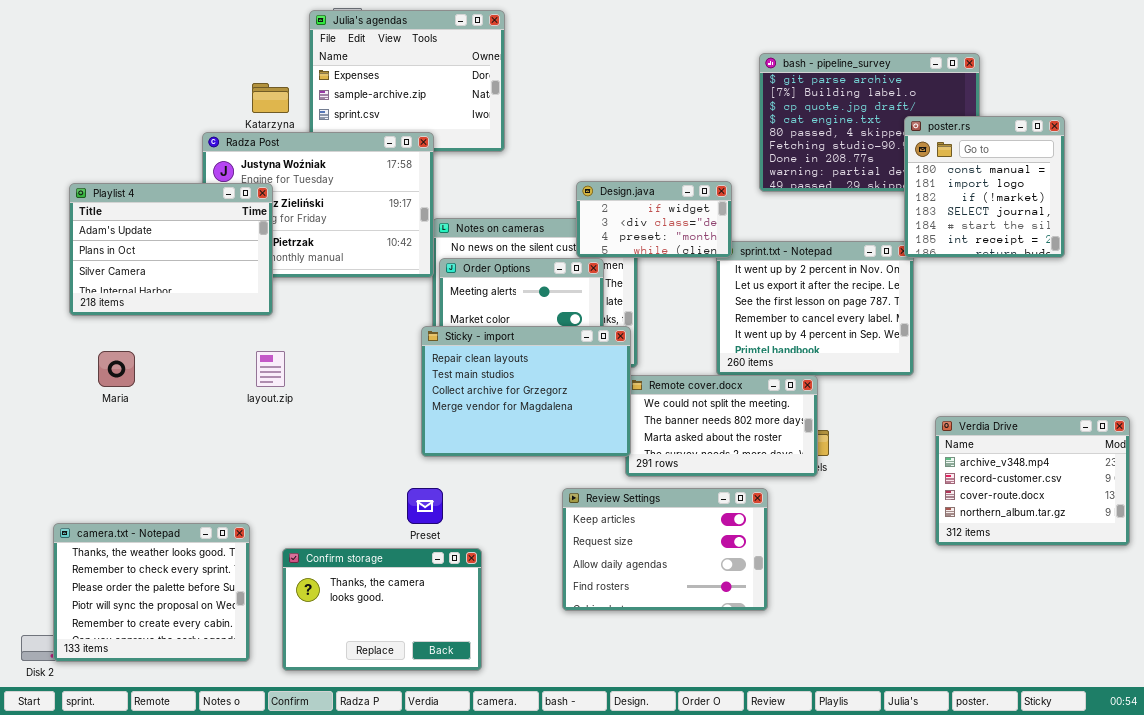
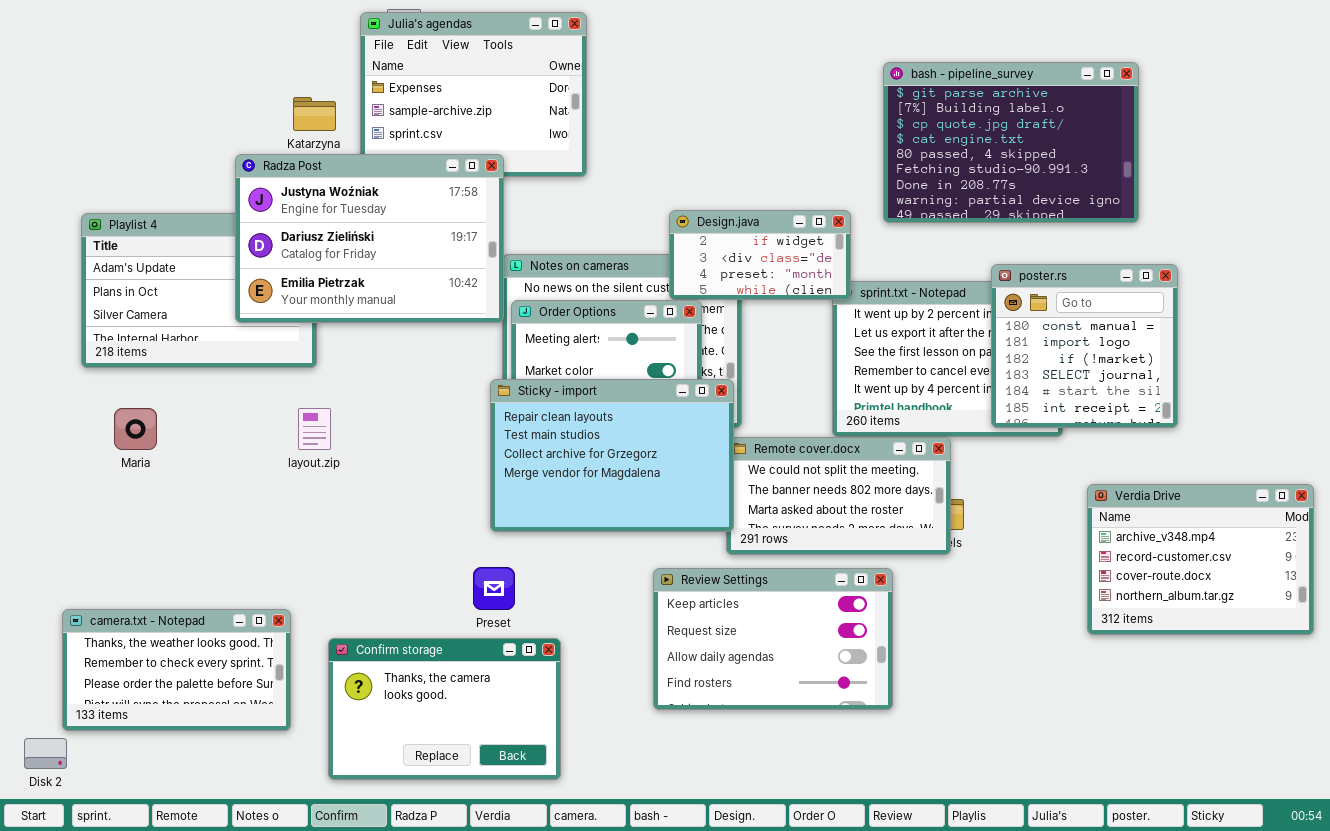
poster.rs: [904,116,1065,258] -> [991,264,1178,428], moved
Radza Post: [202,132,434,278] -> [235,154,504,323], raised
camera.txt - Notepad: [53,523,250,662] -> [62,609,291,731], resized

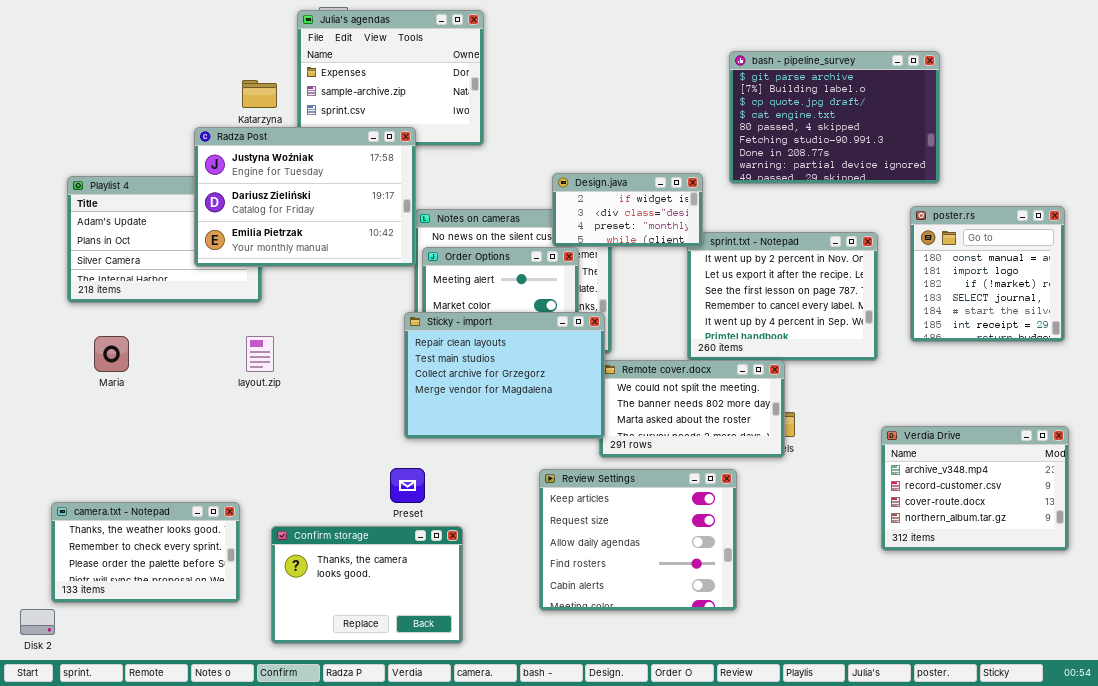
poster.rs: [991,264,1178,428] -> [910,206,1065,342], moved
Verdia Drive: [1087,484,1314,635] -> [881,426,1069,551], moved
Review Settings: [653,568,893,710] -> [539,469,737,611], resized

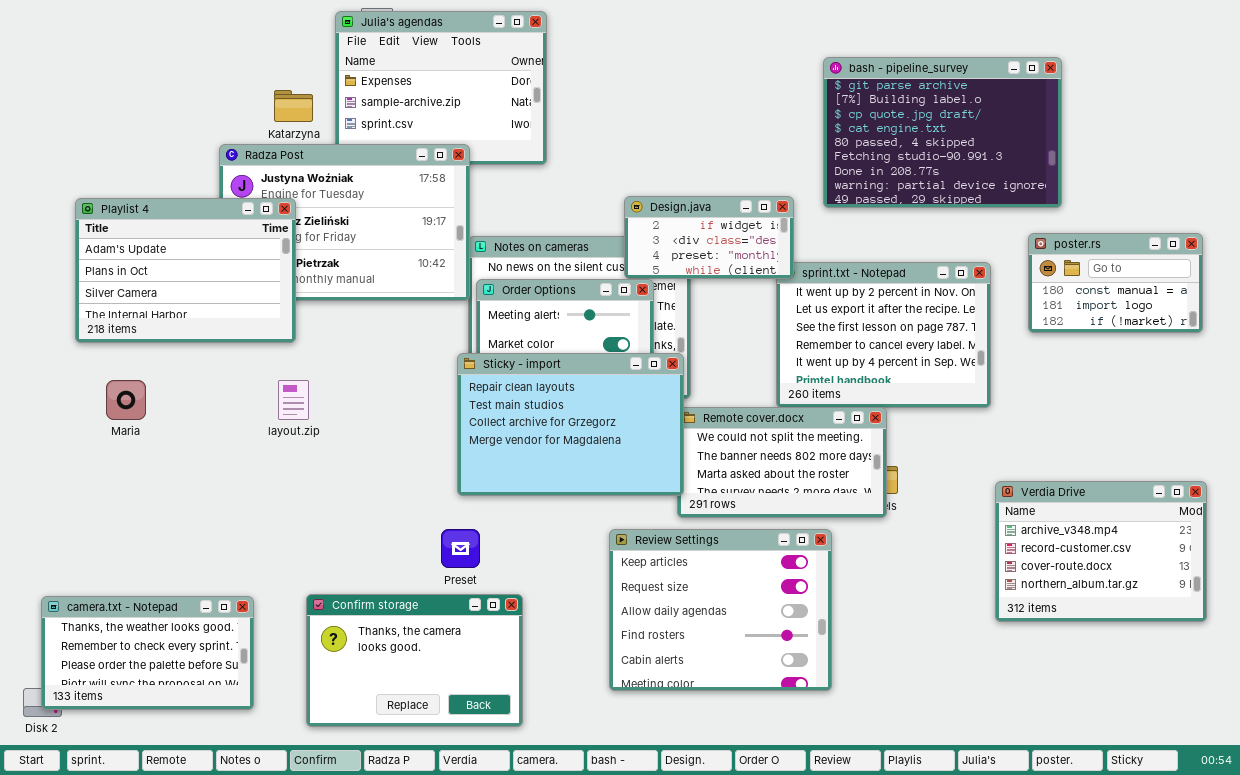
Playlist 4: [67,176,262,303] -> [75,198,296,343], raised
poster.rs: [910,206,1065,342] -> [1028,233,1203,333], resized
camera.txt - Notepad: [51,502,240,603] -> [41,596,254,710], moved

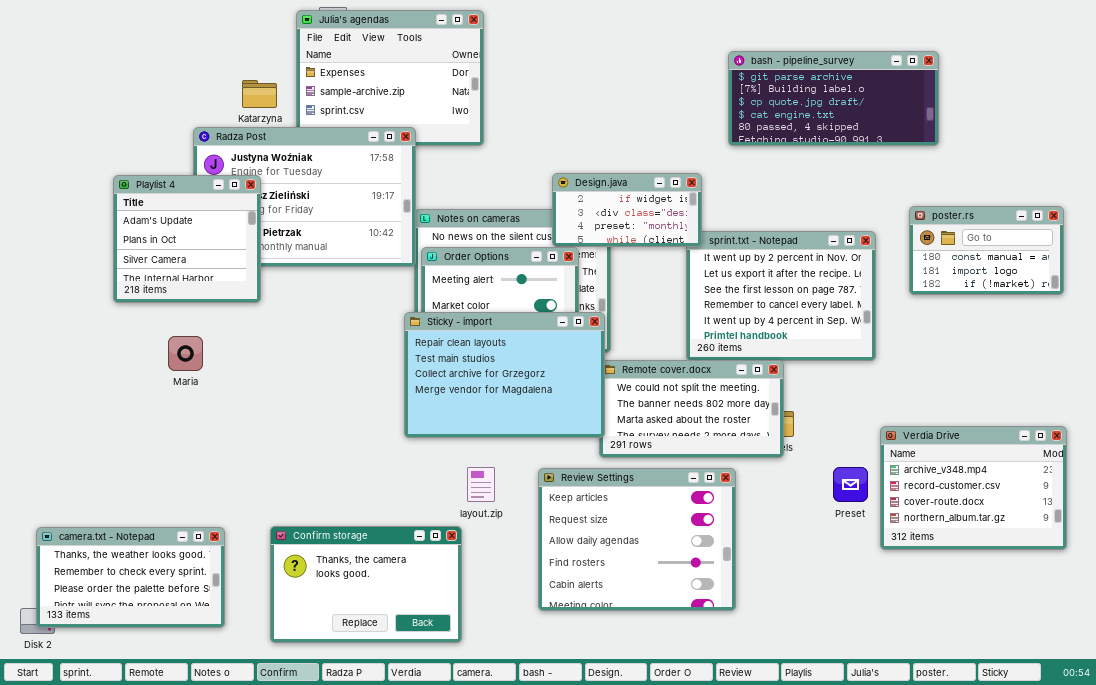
bash - pipeline_survey: [823,57,1062,208] -> [728,51,939,146], resized
Playlist 4: [75,198,296,343] -> [113,175,261,303], resized
Maria: [106,380,146,420] -> [168,336,203,371], moved
layout.zip: [278,380,309,420] -> [467,467,495,502], moved
Preset: [441,529,480,568] -> [833,467,868,502], moved

